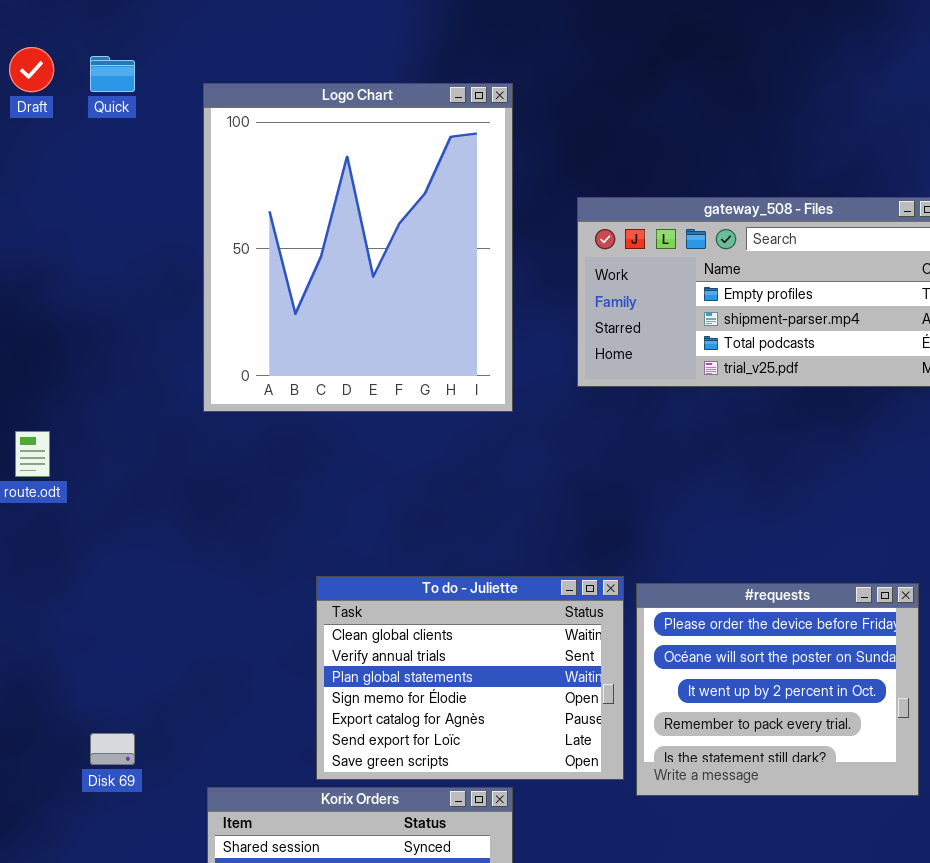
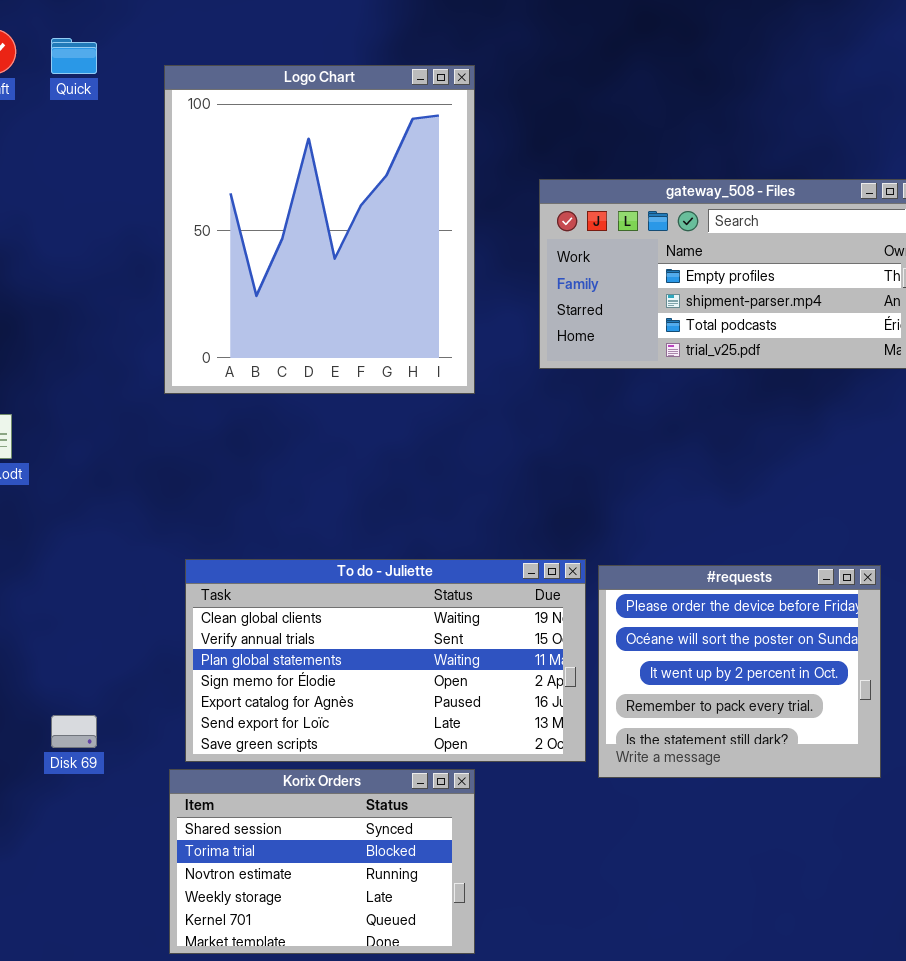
To do - Juliette: [316,576,624,780] -> [185,559,586,762], resized

